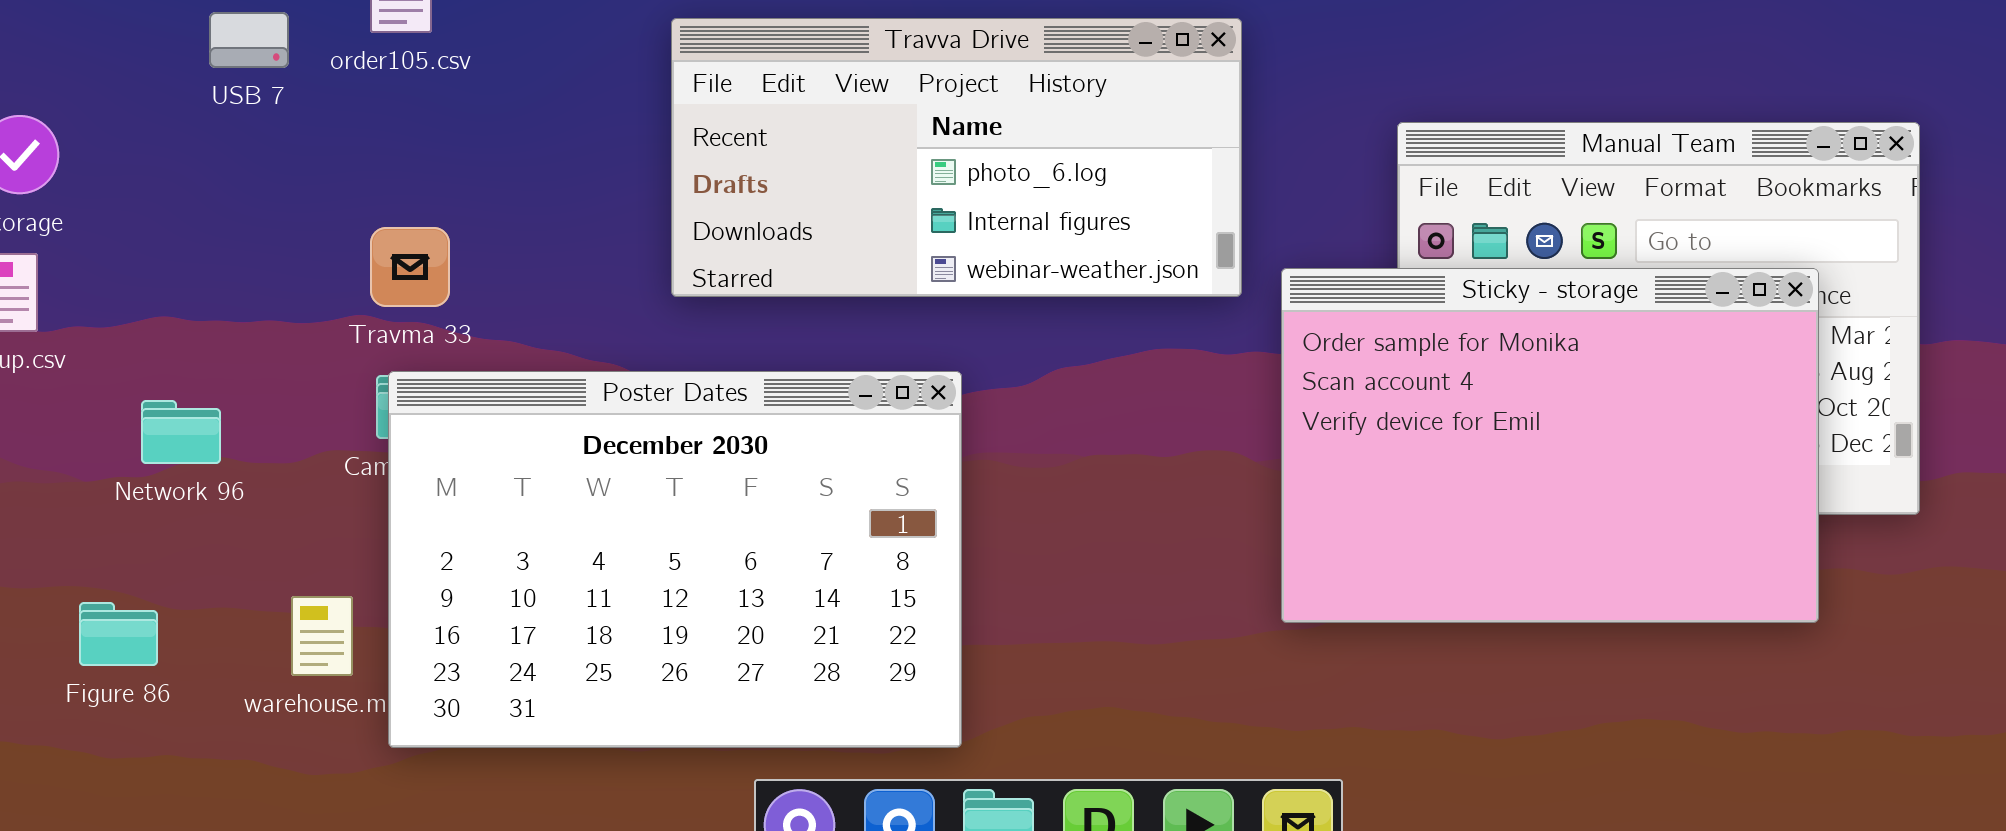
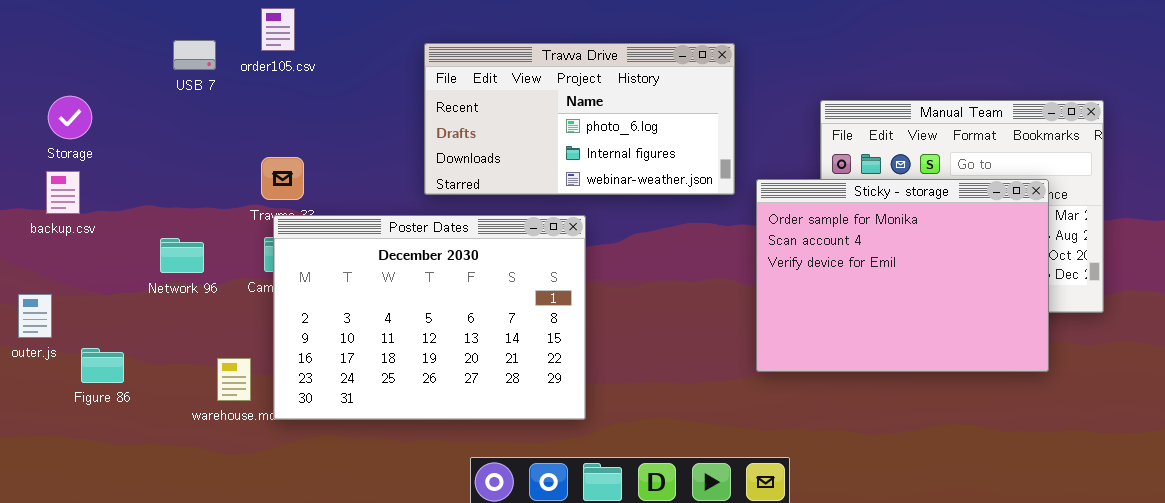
Poster Dates: [388,371,962,748] -> [273,215,586,420], moved
Network 96: [141,400,221,464] -> [160,238,204,273], moved
Figure 86: [79,602,158,666] -> [81,348,124,383], moved

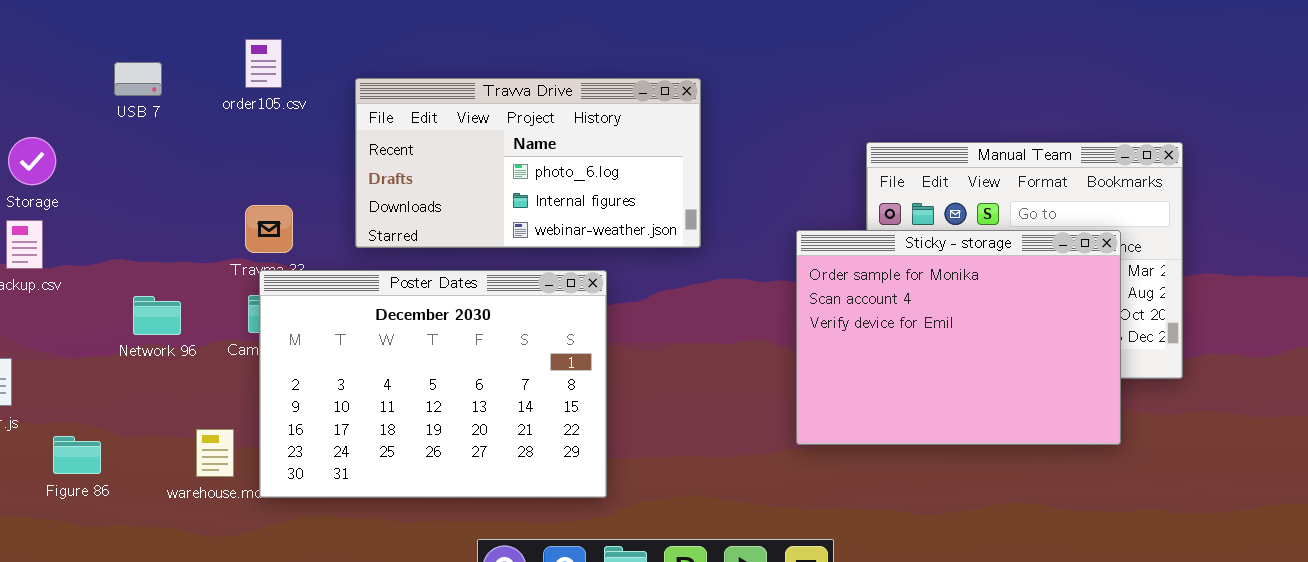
USB 7: [173,40,216,70] -> [114,62,162,96], moved
Travva Drive: [424,43,735,195] -> [355,78,701,248], moved
Figure 86: [81,348,124,383] -> [53,436,101,474], moved

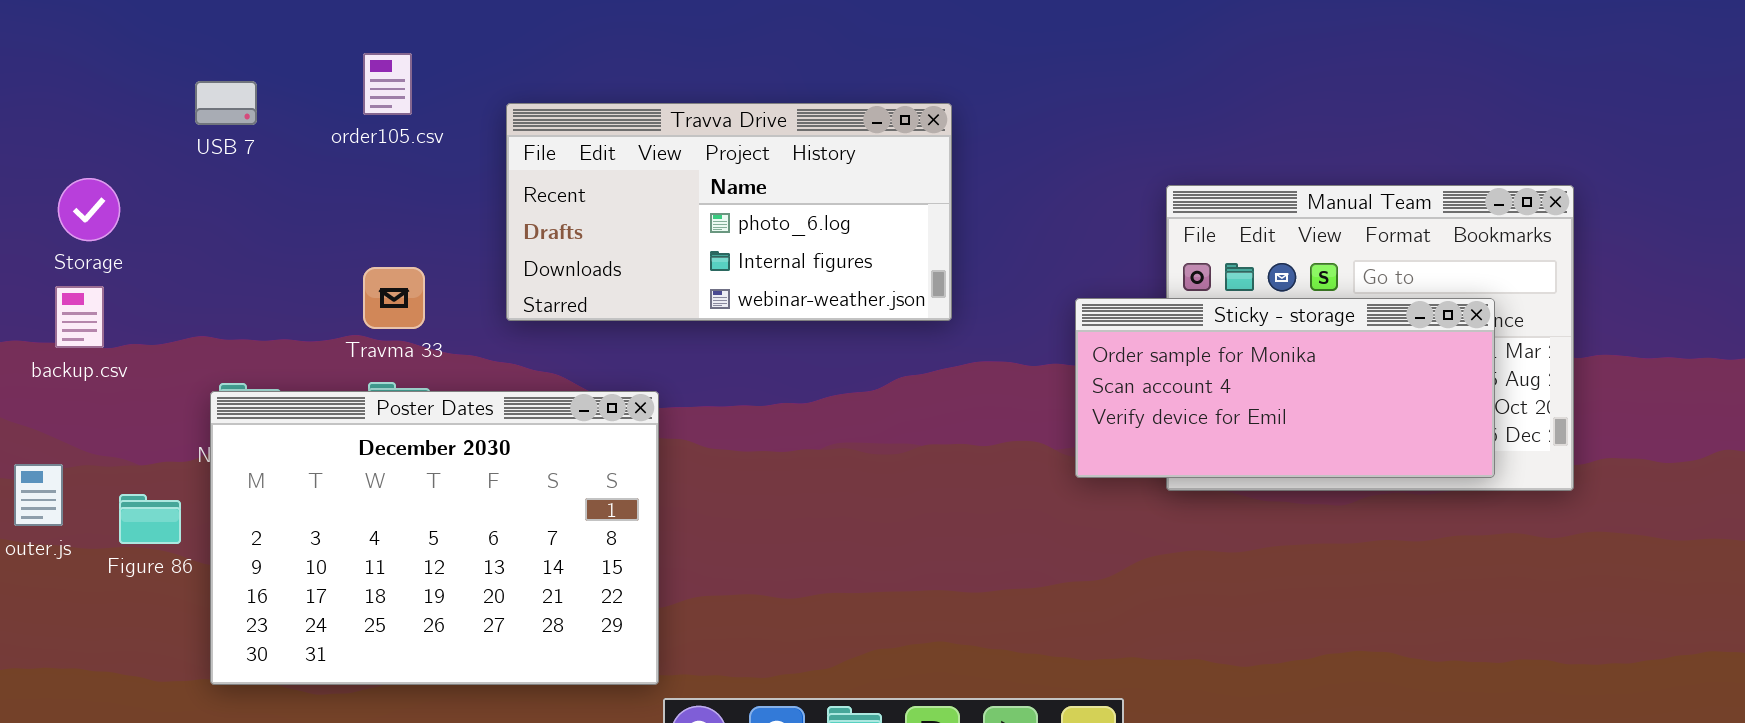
Sticky - storage: [796,230,1121,445] -> [1075,298,1495,478], resized
Poster Dates: [259,270,607,498] -> [210,391,659,685], moved
Figure 86: [53,436,101,474] -> [119,494,181,544], moved

